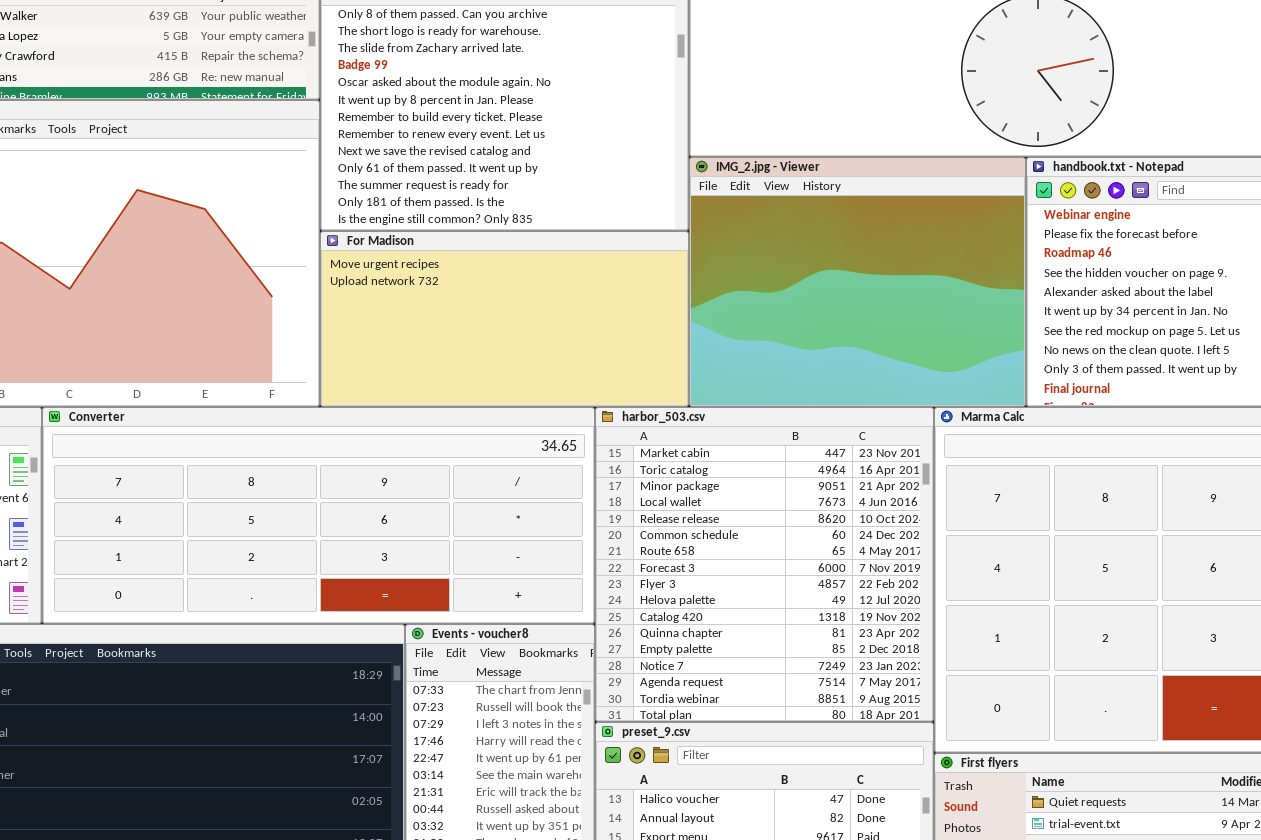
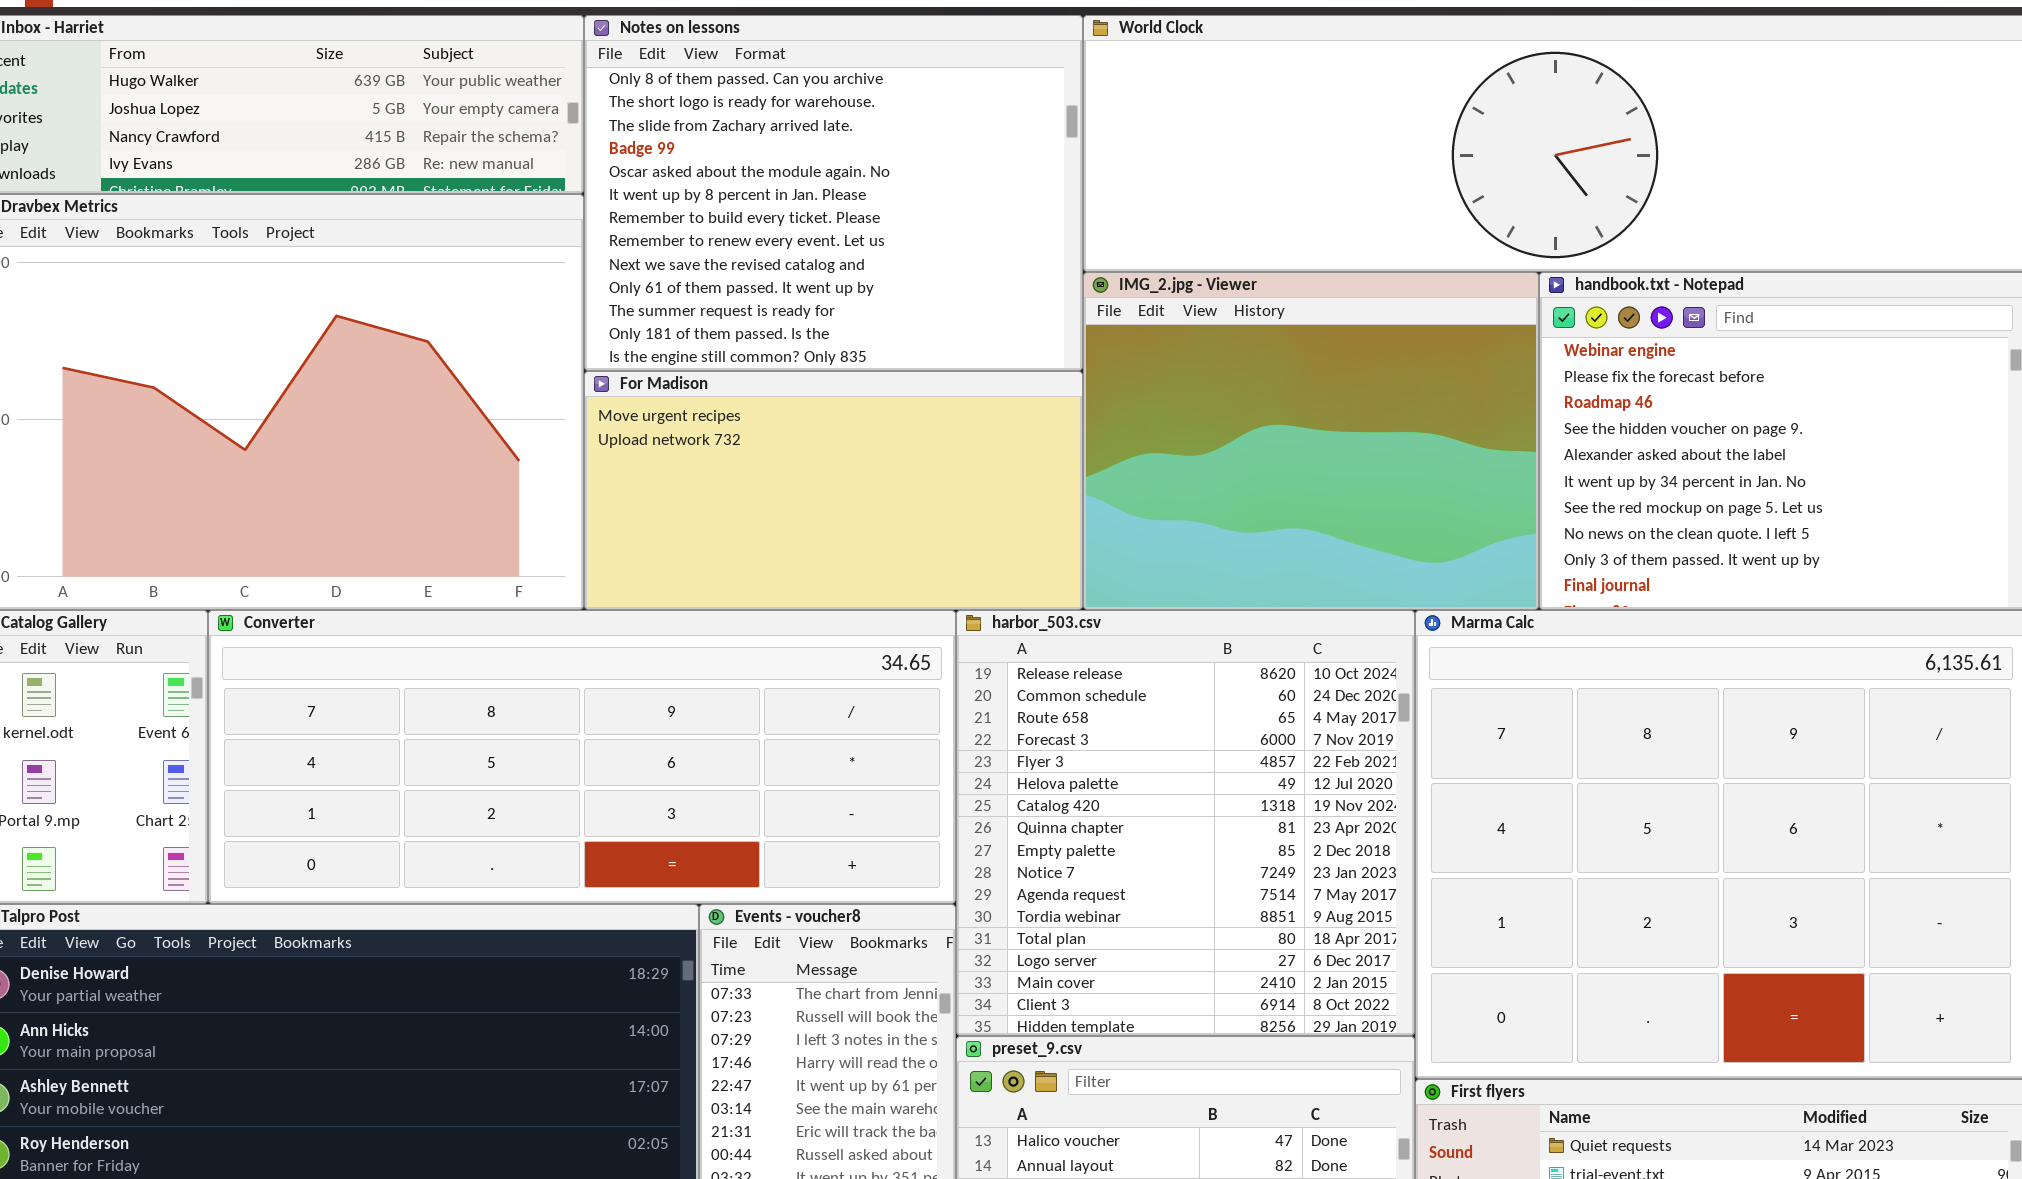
harbor_503.csv: [595,407,934,722] -> [956,610,1415,1036], scrolled down 4 rows

